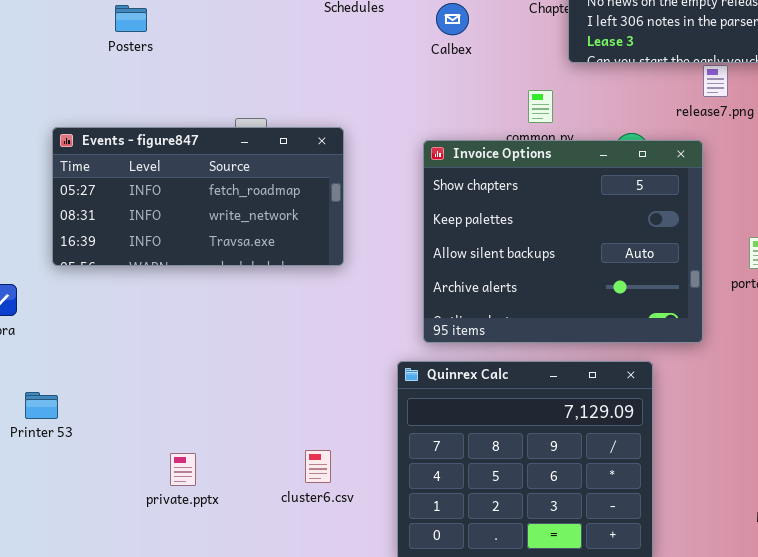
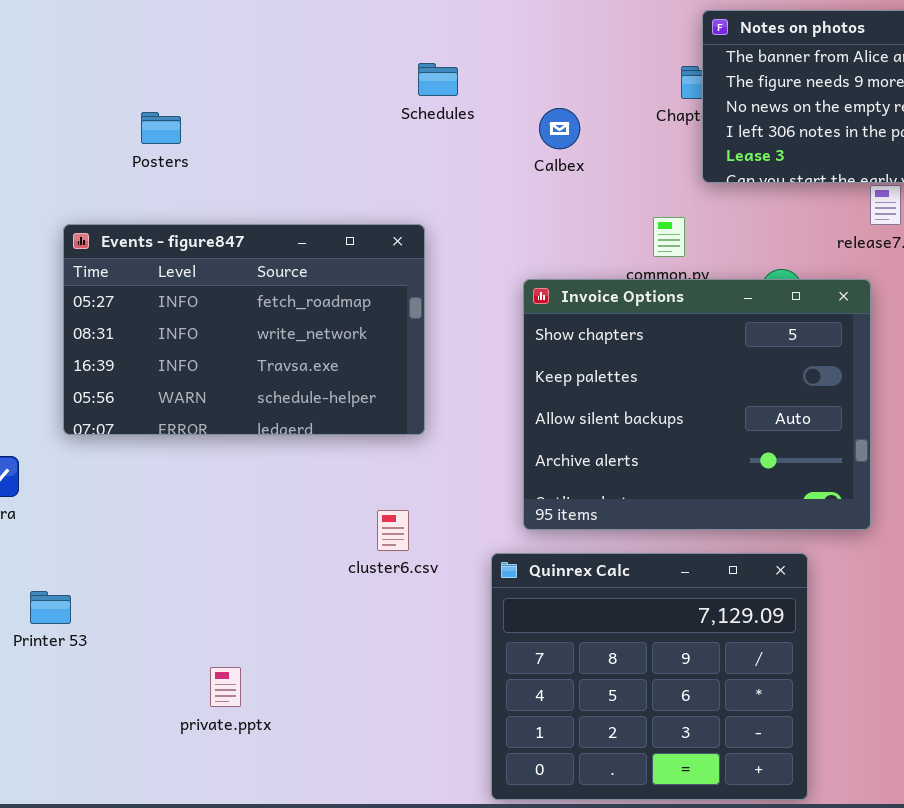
Events - figure847: [52,127,344,266] -> [63,224,425,435], resized
cluster6.csv: [305,450,331,483] -> [377,510,409,551], moved

